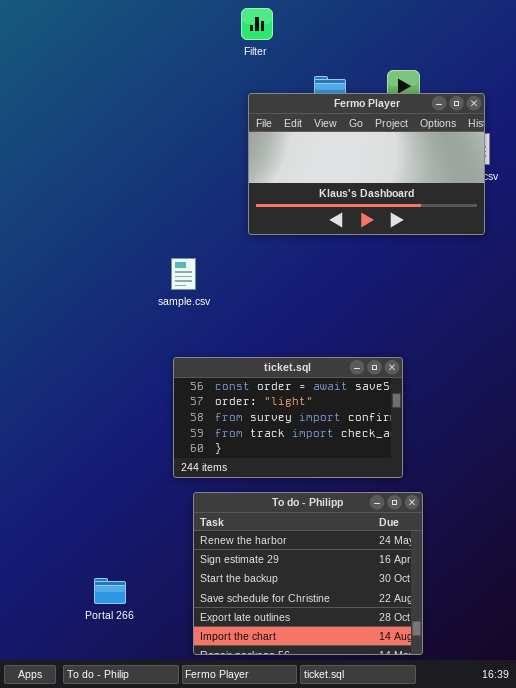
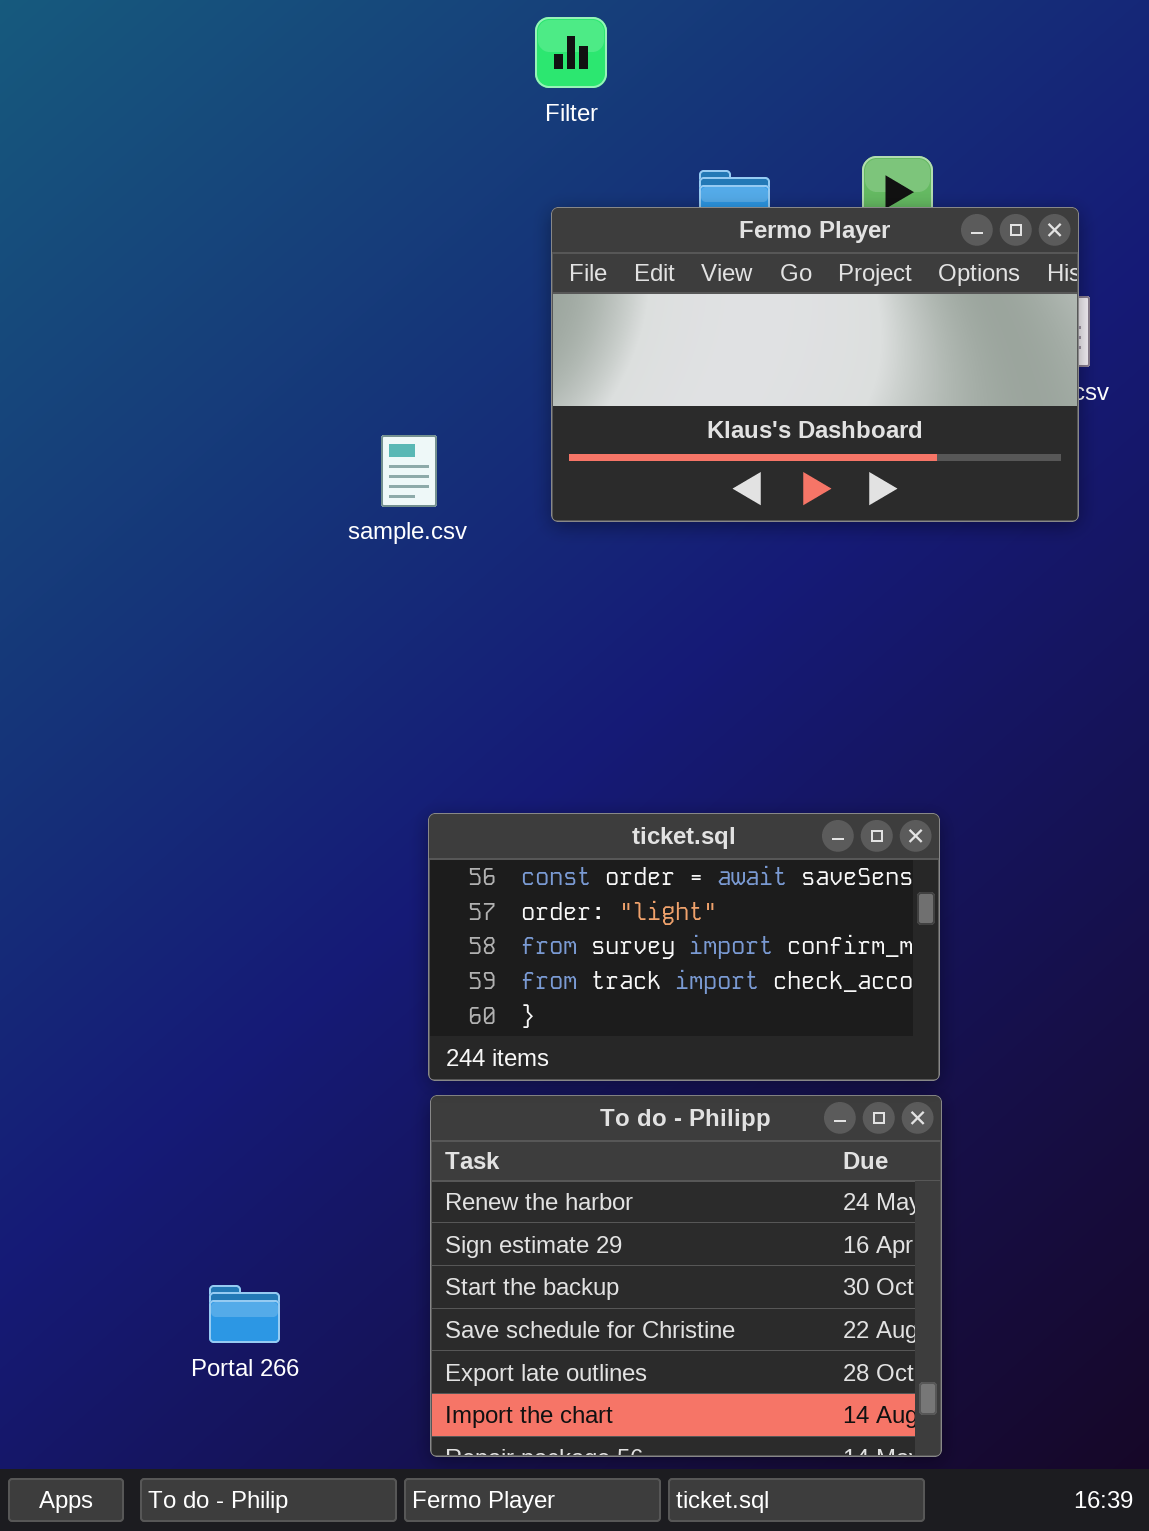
sample.csv: [171,258,196,290] -> [381,435,437,507], moved
ticket.sql: [173,357,403,478] -> [428,813,940,1081], moved

